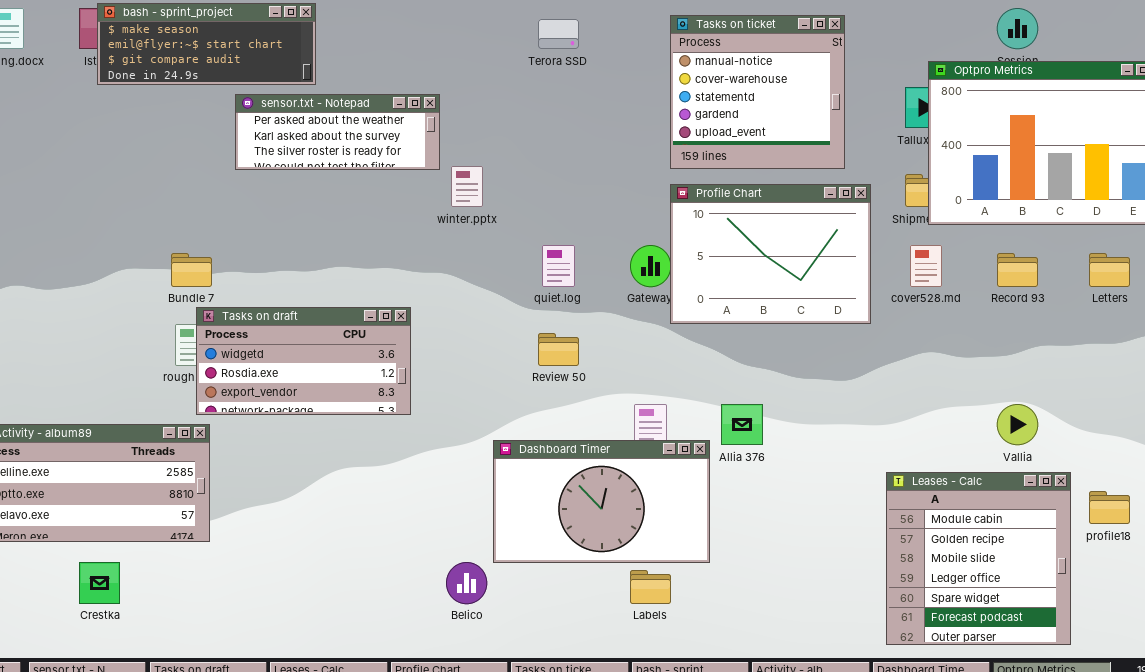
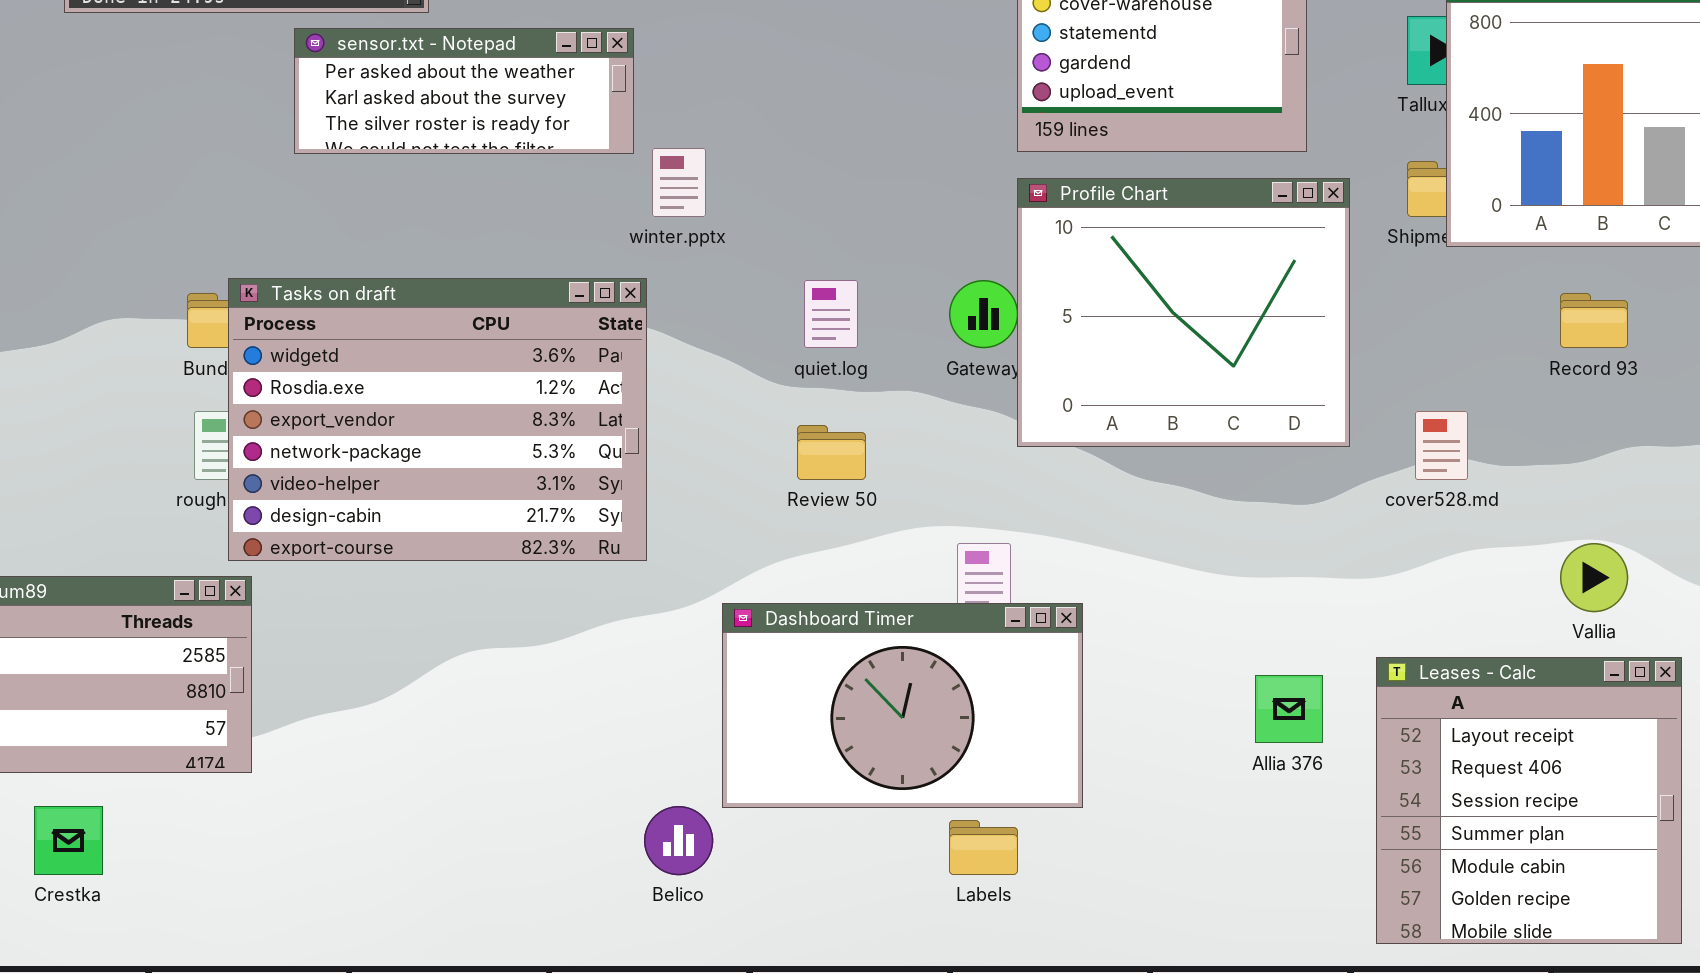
Profile Chart: [670,184,871,324] -> [1017,178,1350,447], resized
cover528.md: [910,245,942,287] -> [1415,411,1468,480], moved
Tasks on draft: [196,307,411,415] -> [228,278,647,561], resized
Allia 376: [721,404,763,445] -> [1255,675,1323,743], moved
Leases - Calc: [886,472,1071,645] -> [1376,657,1682,944], scrolled up 4 rows

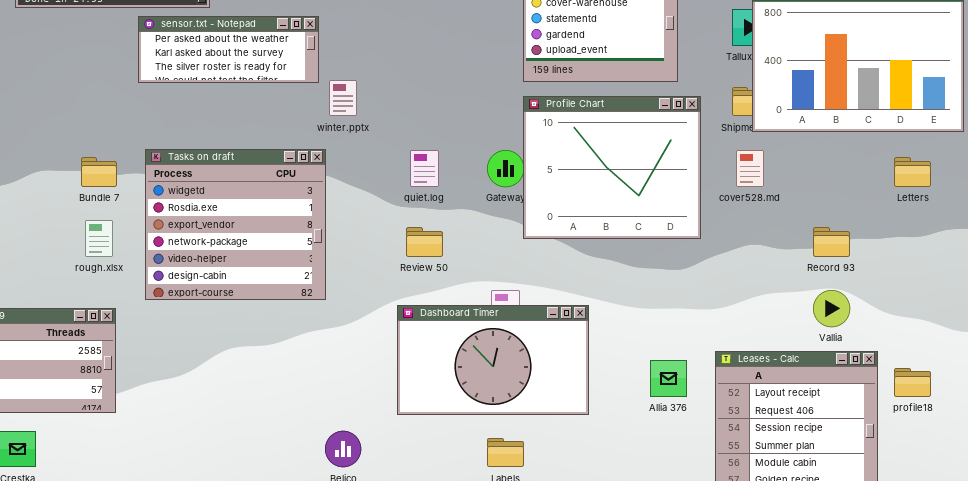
Tasks on draft: [228,278,647,561] -> [145,149,326,300], resized
Record 93: [1560,293,1628,348] -> [813,227,850,257], moved
cover528.md: [1415,411,1468,480] -> [736,150,764,187], moved
Dashboard Timer: [722,603,1083,808] -> [397,305,589,415], moved

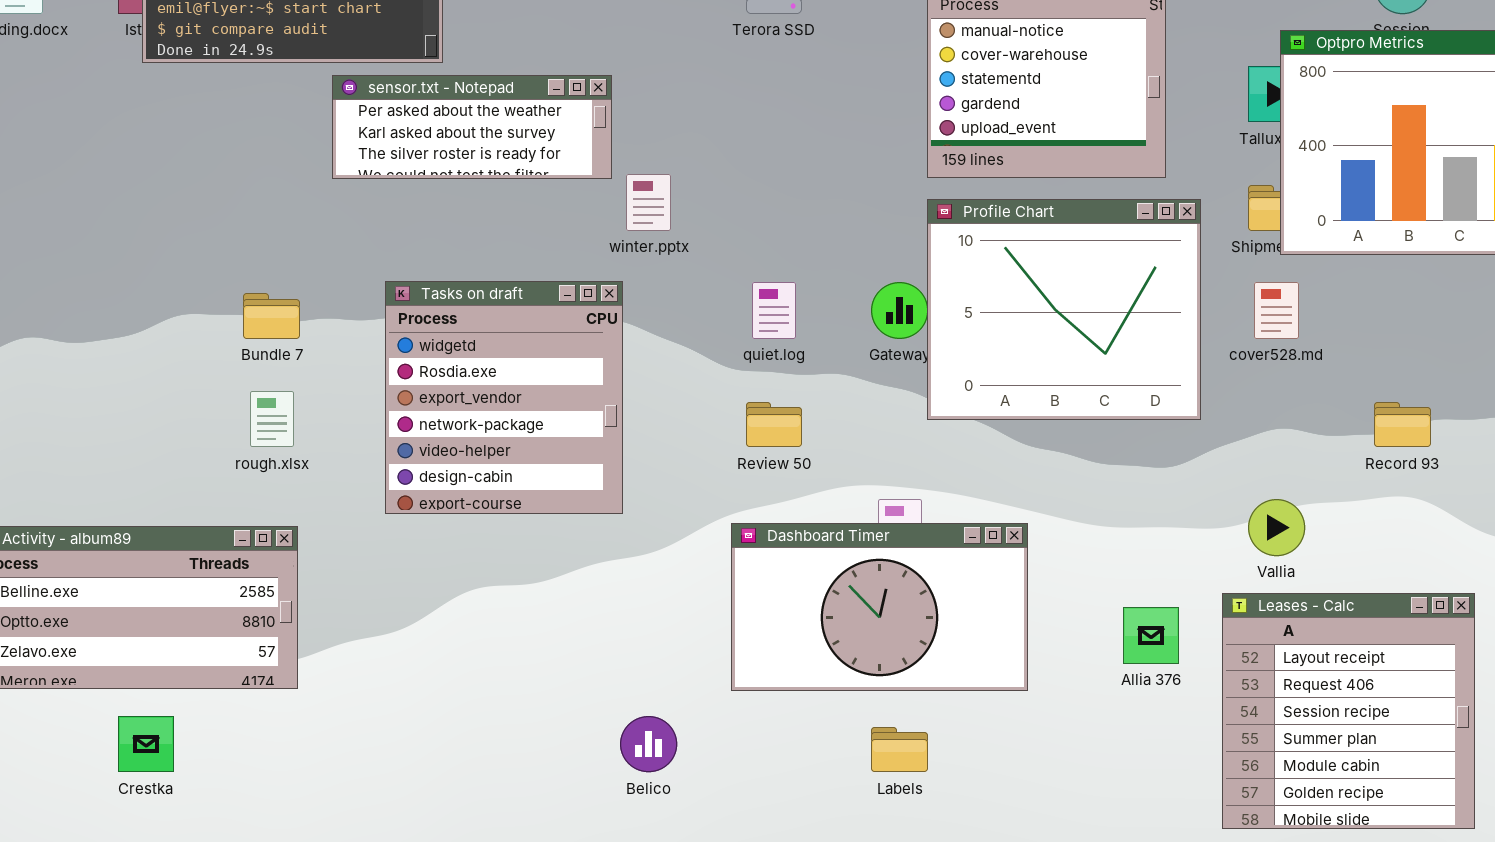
Tasks on draft: [145,149,326,300] -> [385,281,623,514], resized
Vallia: [813,290,850,327] -> [1248,499,1305,556], moved

